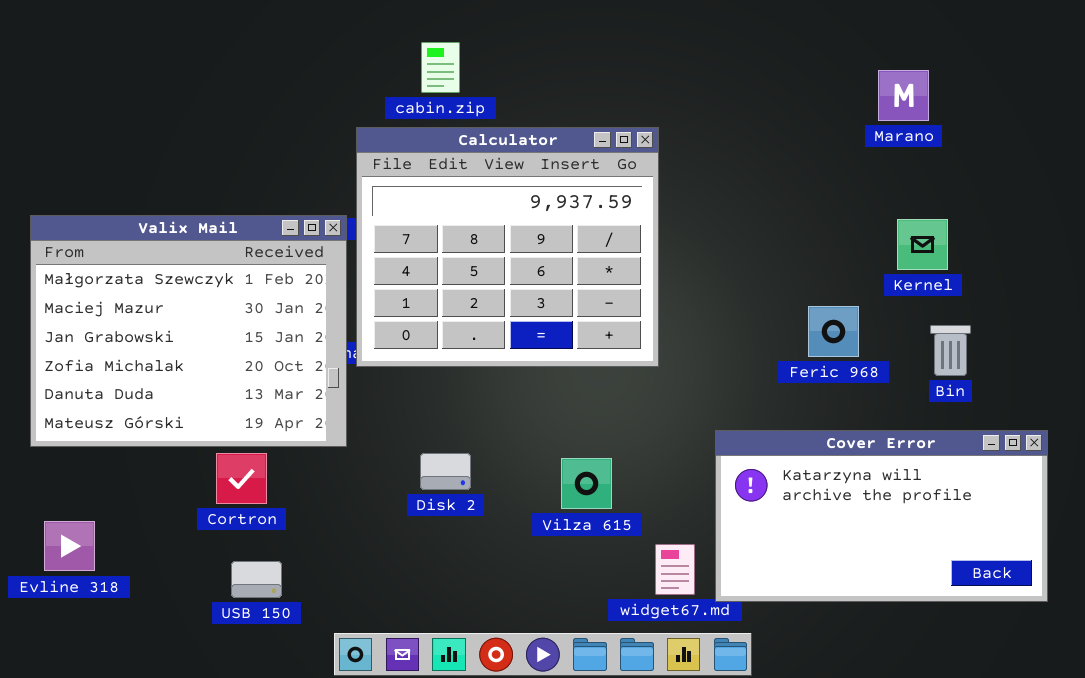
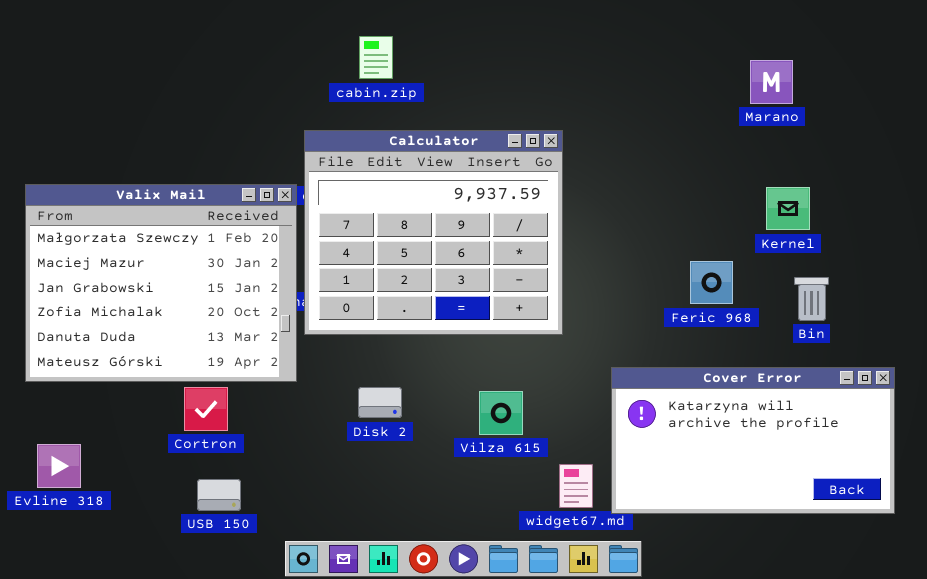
Calculator: [356,127,659,367] -> [304,130,563,335], moved

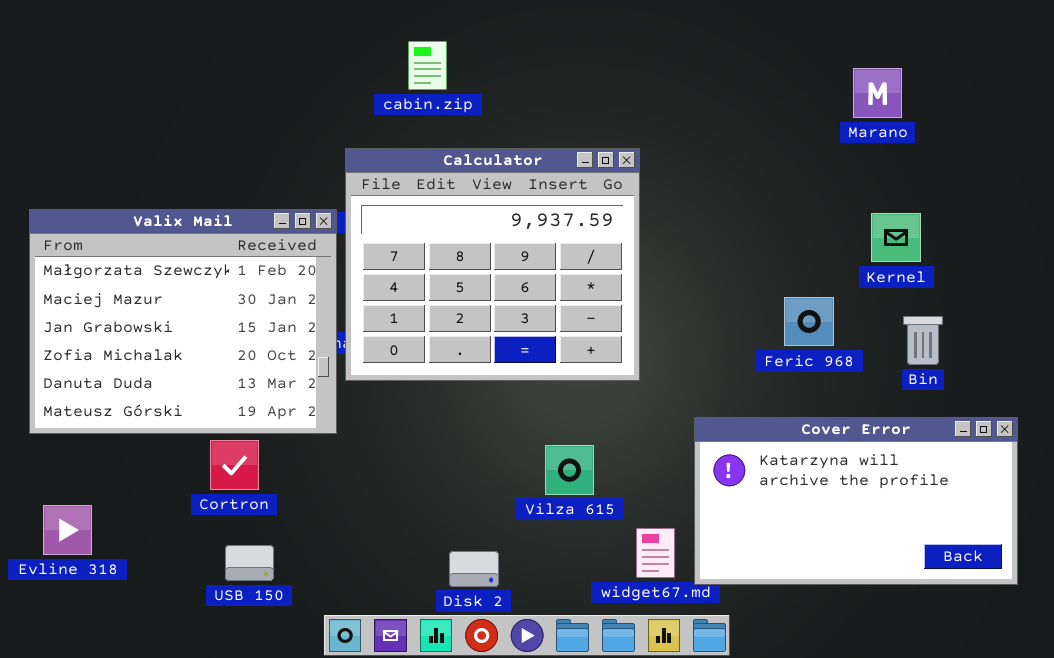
Disk 2: [358,387,402,418] -> [449,551,499,587], moved

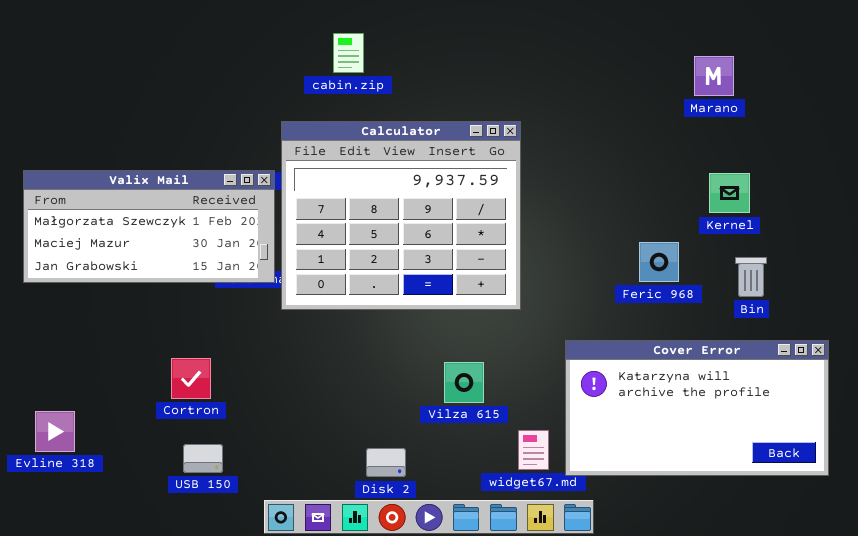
Valix Mail: [29,209,337,434] -> [23,170,275,283], resized

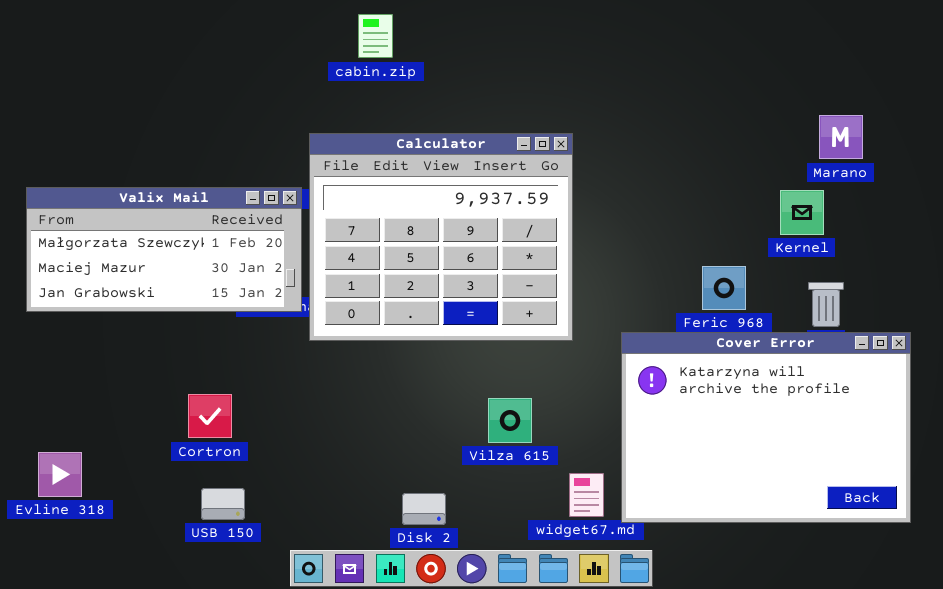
cabin.zip: [333,33,364,73] -> [358,14,393,58], moved
Marano: [694,56,734,96] -> [819,115,863,159], moved
Cover Error: [565,340,829,476] -> [621,332,911,523], resized

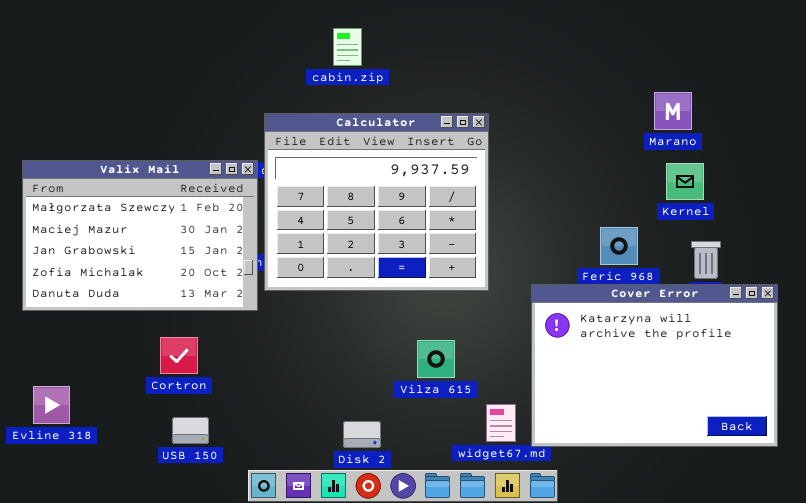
cabin.zip: [358,14,393,58] -> [333,28,362,66], moved
Marano: [819,115,863,159] -> [654,92,692,130], moved
Valix Mail: [26,187,302,312] -> [22,160,258,311], resized

